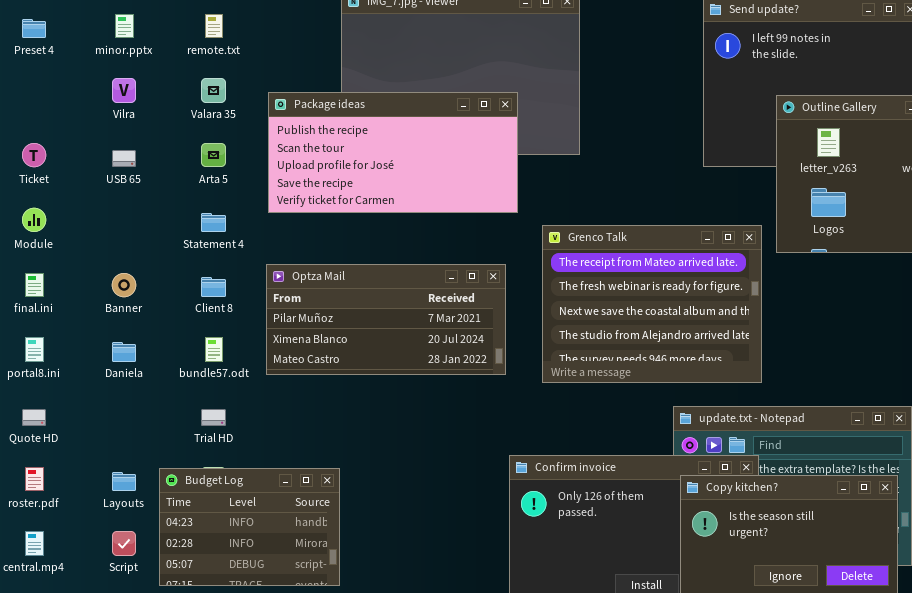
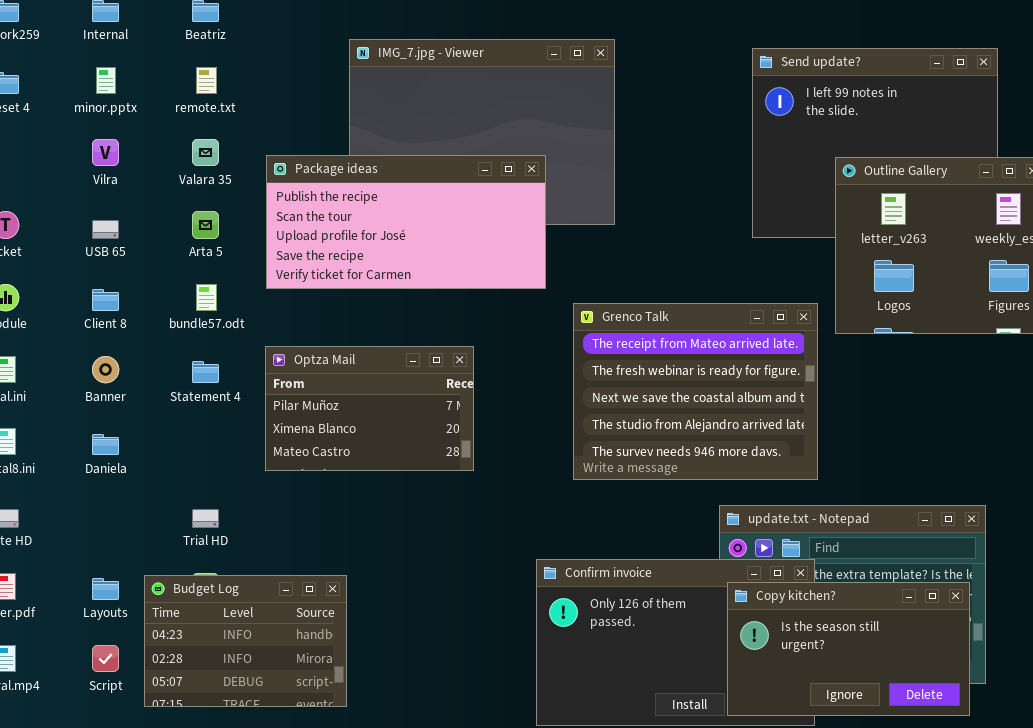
Statement 4: [201,213,226,232] -> [192,361,219,383], moved
Optza Mail: [266,264,506,375] -> [265,346,474,471], resized
Client 8: [201,277,226,297] -> [92,289,119,311], moved
bundle57.odt: [205,337,223,362] -> [196,284,217,311], moved

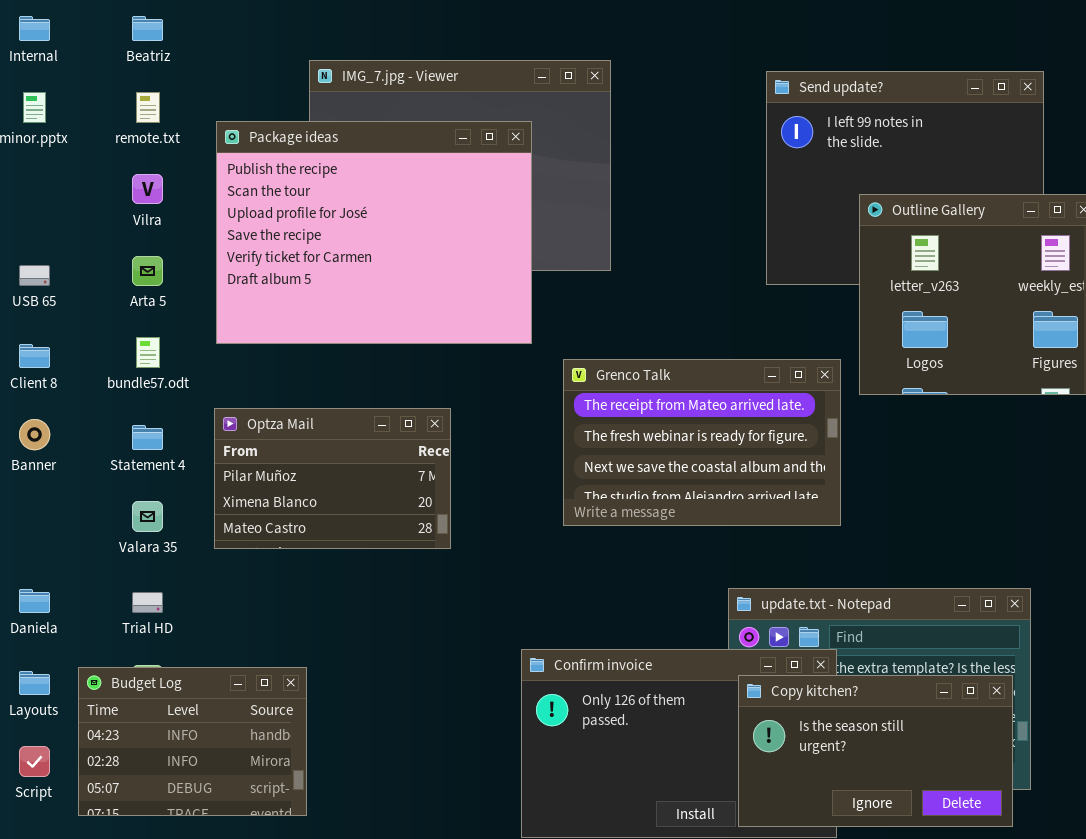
Vilra: [92,139,119,166] -> [132,174,163,204], moved
Valara 35: [192,139,219,166] -> [132,501,163,532], moved
Package ideas: [266,155,546,289] -> [216,121,532,344], resized
Grenco Talk: [573,303,818,480] -> [563,359,841,526], resized
Daniela: [92,434,119,455] -> [19,589,50,613], moved

